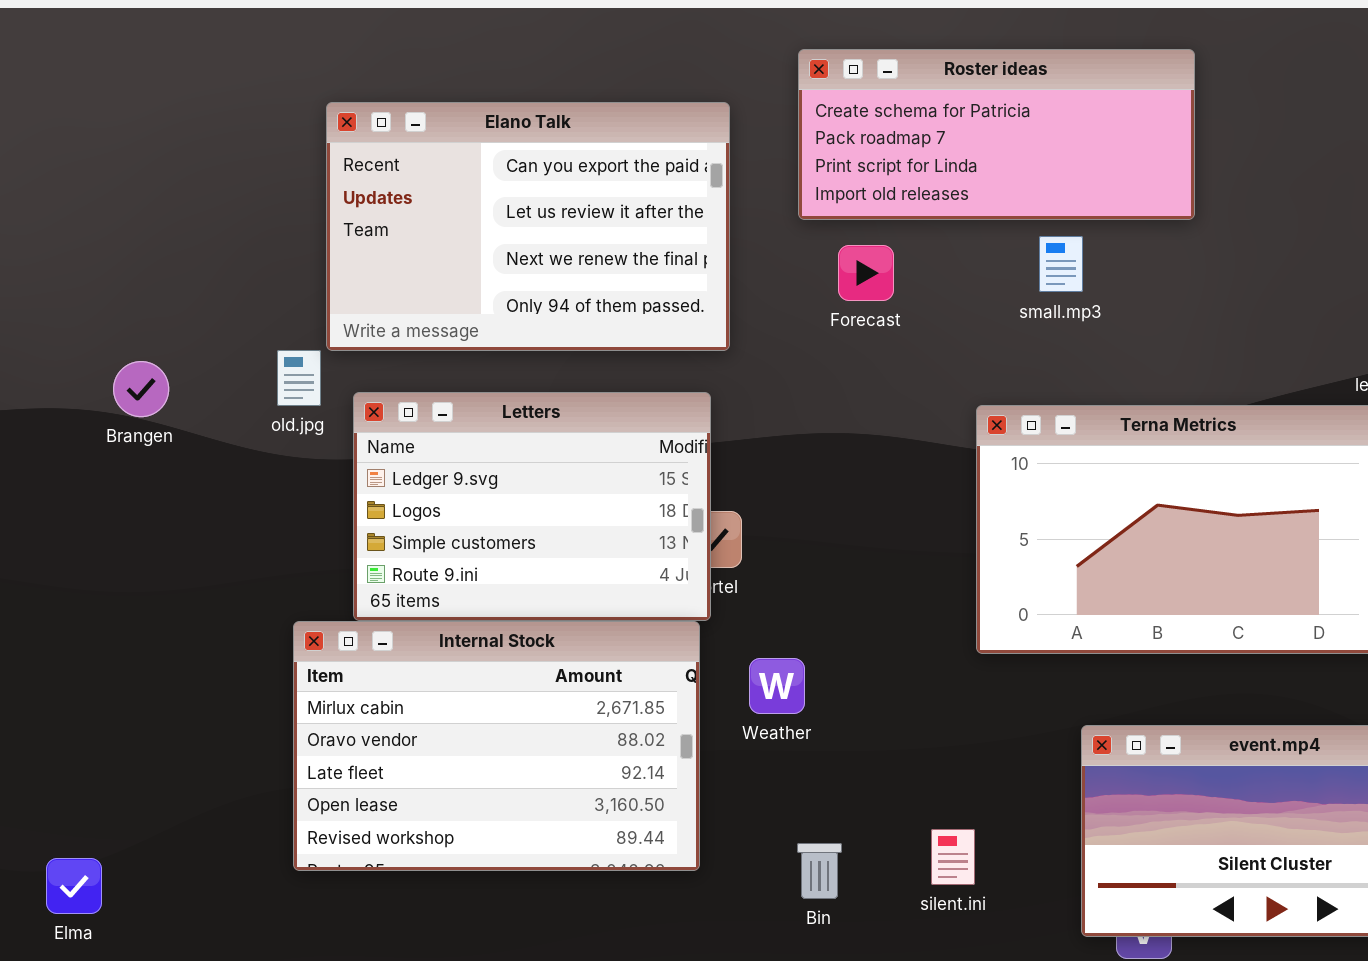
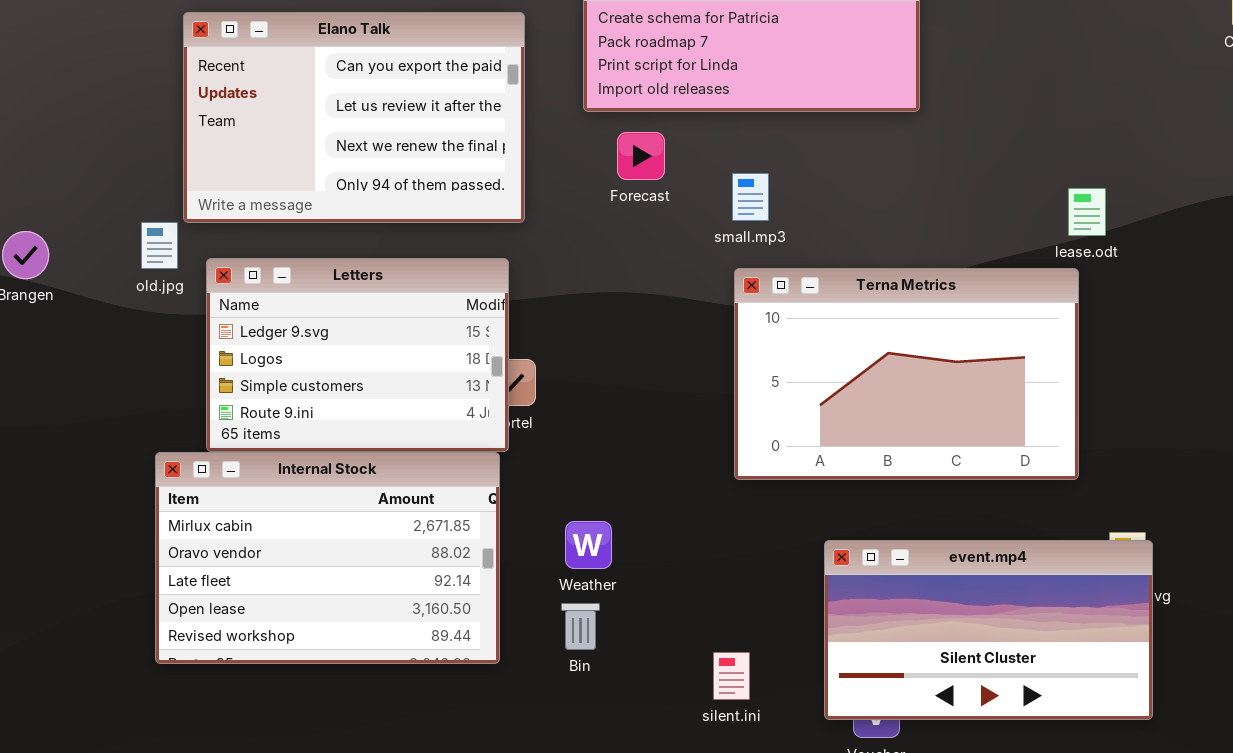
small.mp3: [1039,236,1083,292] -> [732,173,769,221], moved
Weather: [749,658,805,714] -> [565,521,612,569], moved
silent.ini: [931,829,975,885] -> [713,652,750,700], moved
Bin: [797,843,842,899] -> [561,603,600,650], moved

